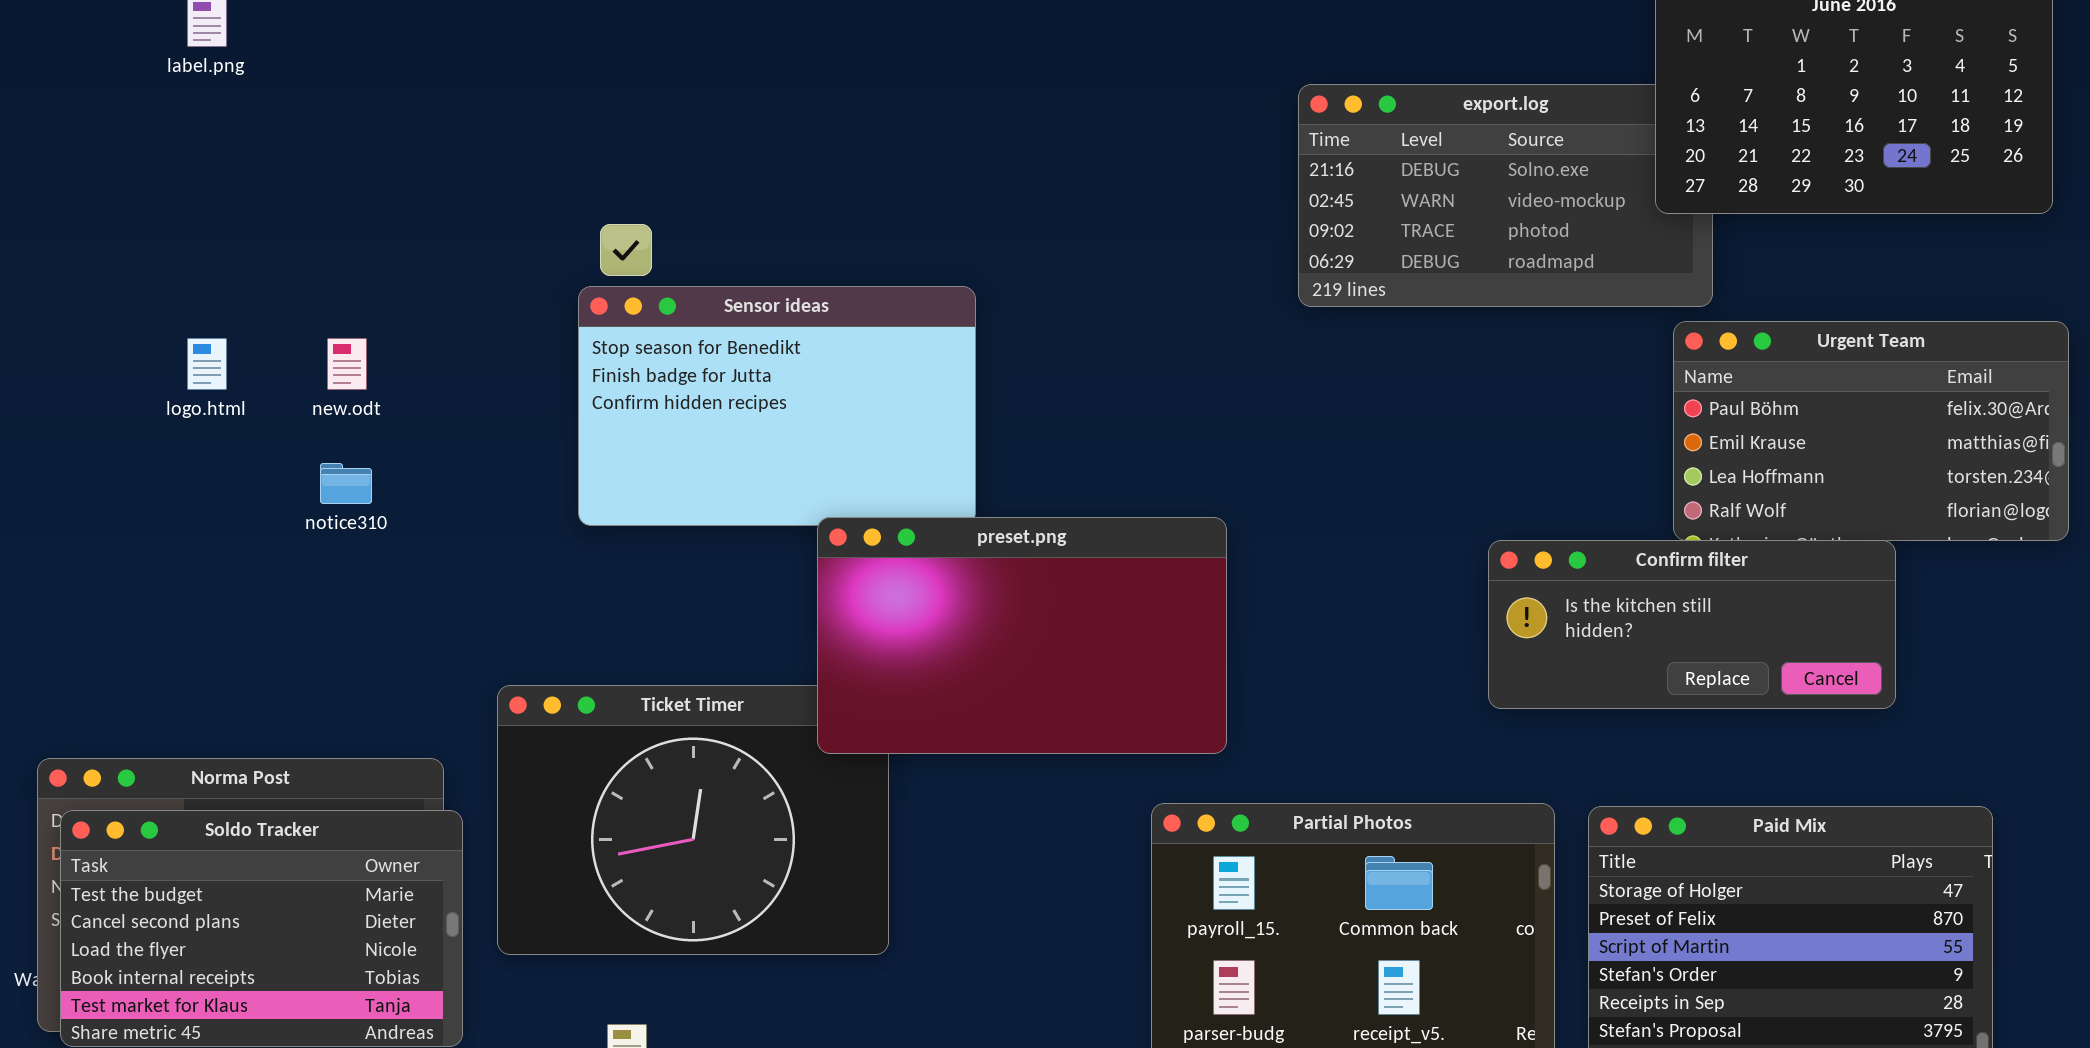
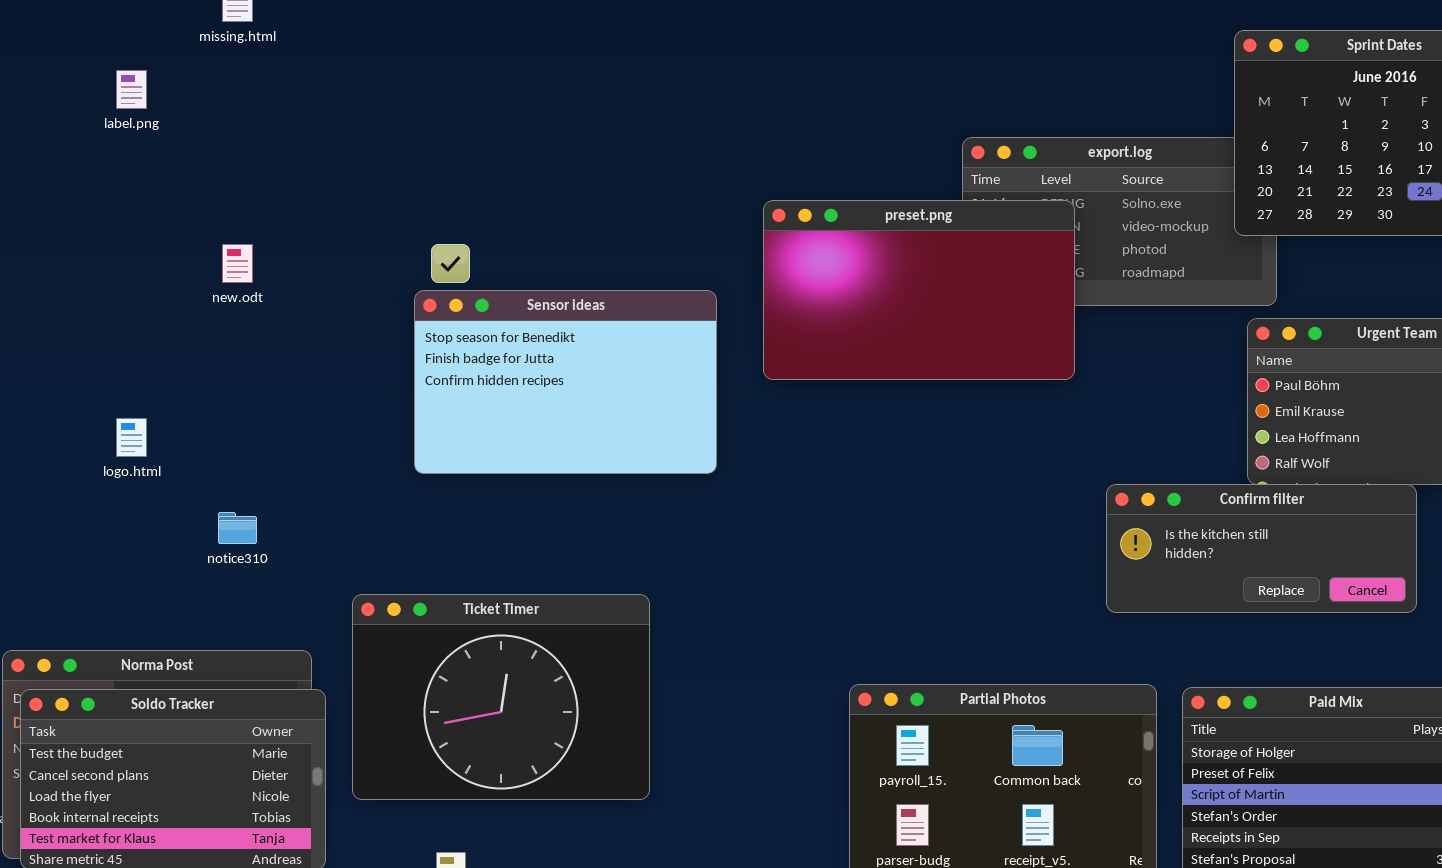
logo.html: [187,338,227,390] -> [116,418,147,457], moved
new.odt: [327,338,367,390] -> [222,244,253,283], moved
notice310: [320,463,372,504] -> [218,512,257,544], moved
preset.png: [817,517,1227,754] -> [763,200,1075,380], moved

